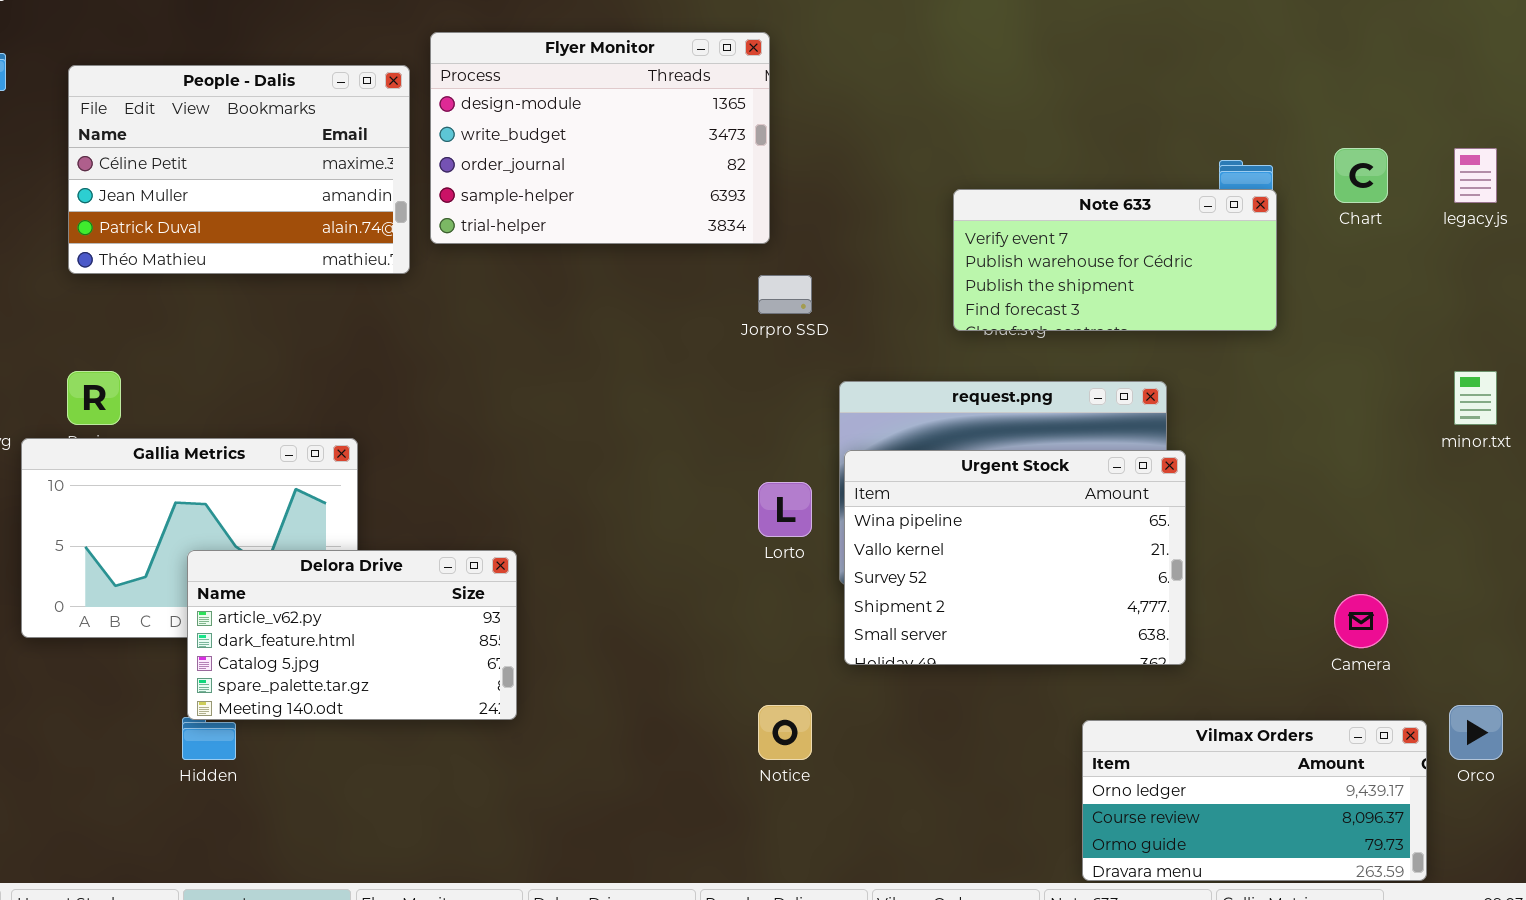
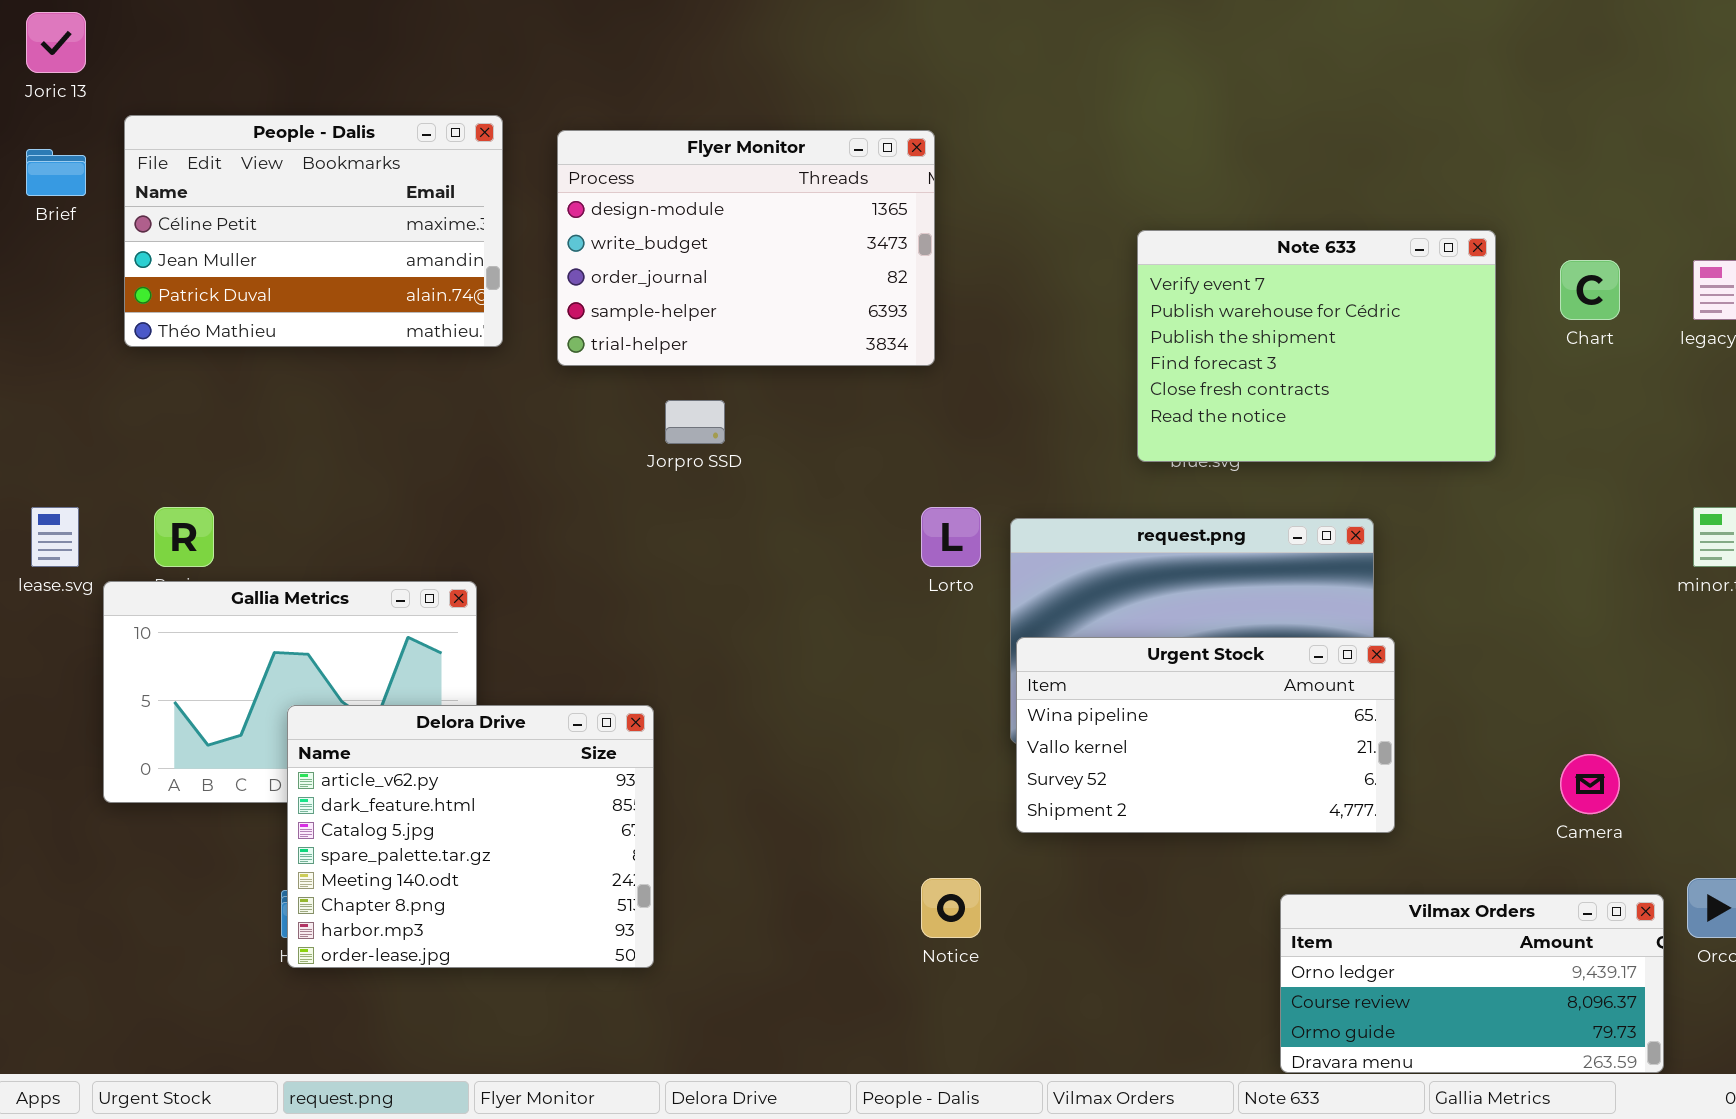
People - Dalis: [68,65,410,274] -> [124,115,503,347], moved
Note 633: [953,189,1277,331] -> [1137,230,1496,462], resized
Jorpro SSD: [758,275,812,314] -> [665,400,725,444], moved
Urgent Stock: [844,450,1186,665] -> [1016,637,1395,833], resized
Lorto: [758,482,812,537] -> [921,507,981,567], moved
Delora Drive: [187,550,517,720] -> [287,705,654,968], resized

